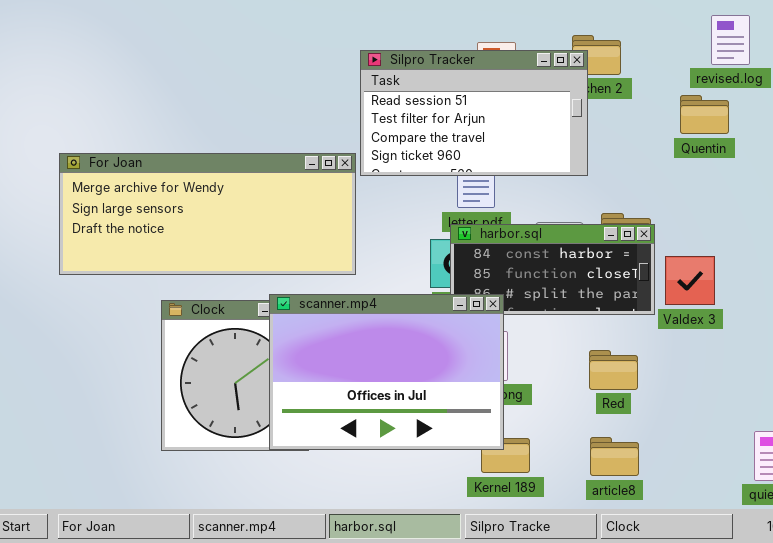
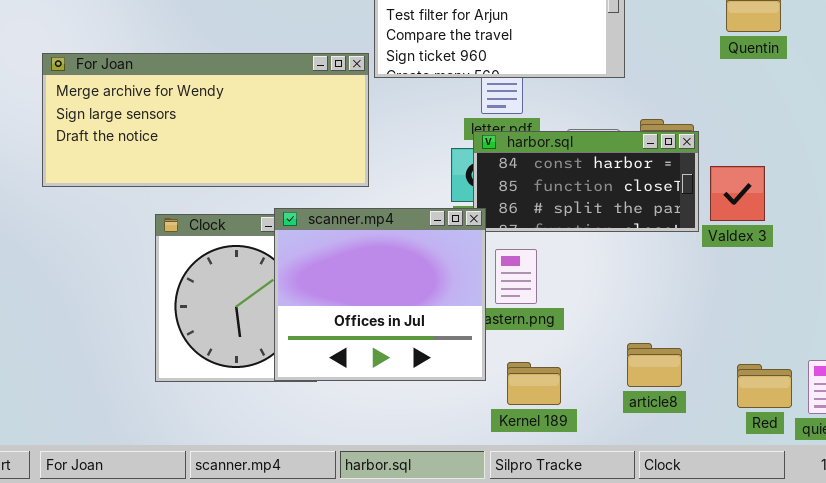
scanner.mp4: [269,294,504,450] -> [274,208,486,381], resized
Red: [589,350,638,390] -> [737,364,792,408], moved
article8: [590,437,639,476] -> [627,343,682,387], moved

